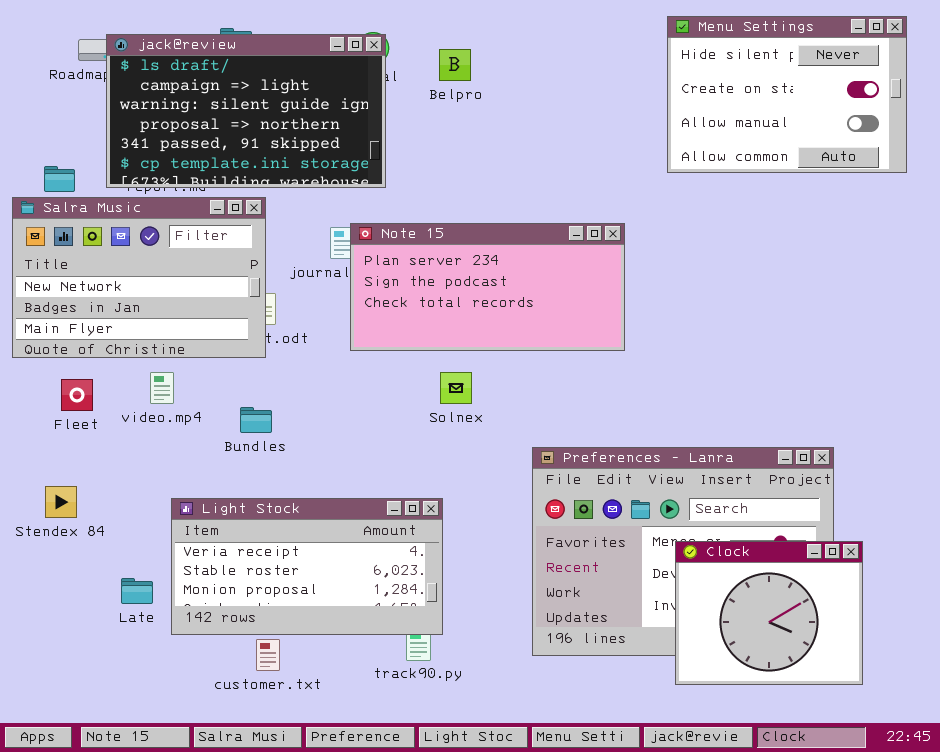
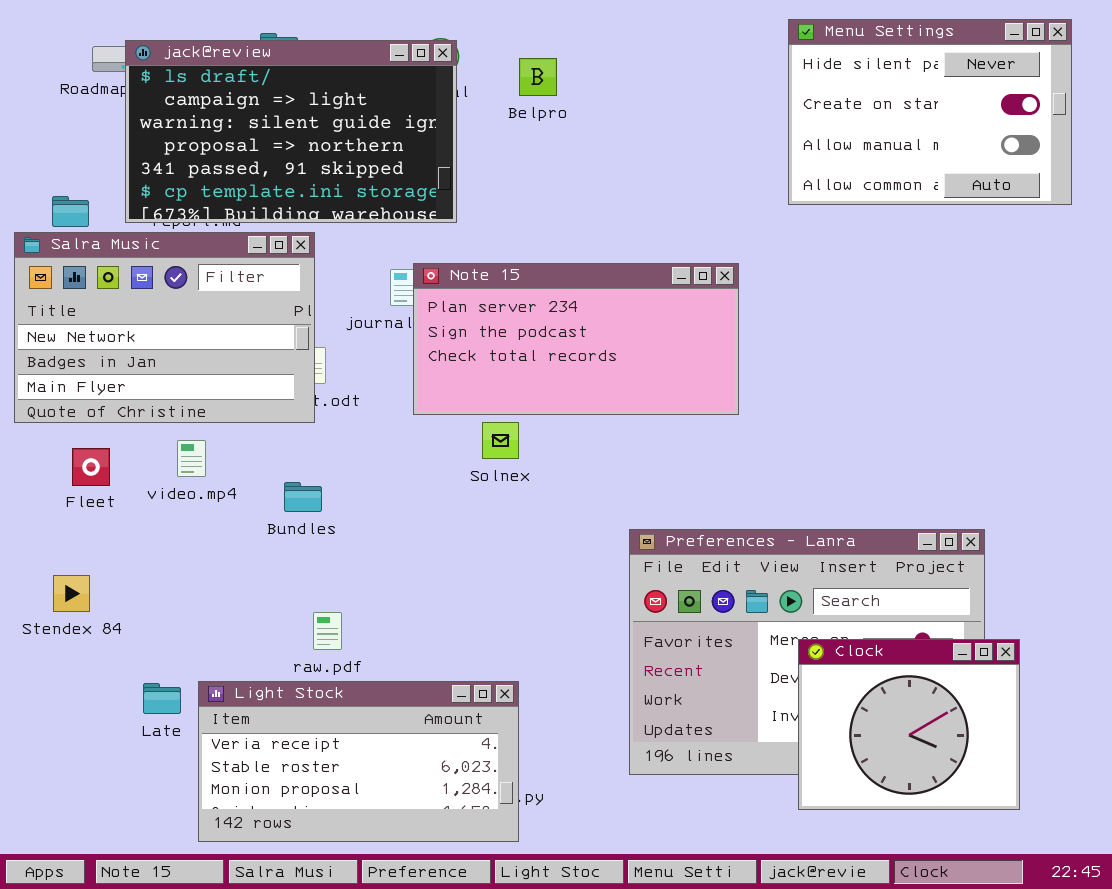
Solnex: [440,372,472,404] -> [482,422,519,459], moved
Light Stock: [171,498,443,635] -> [198,681,519,842], moved

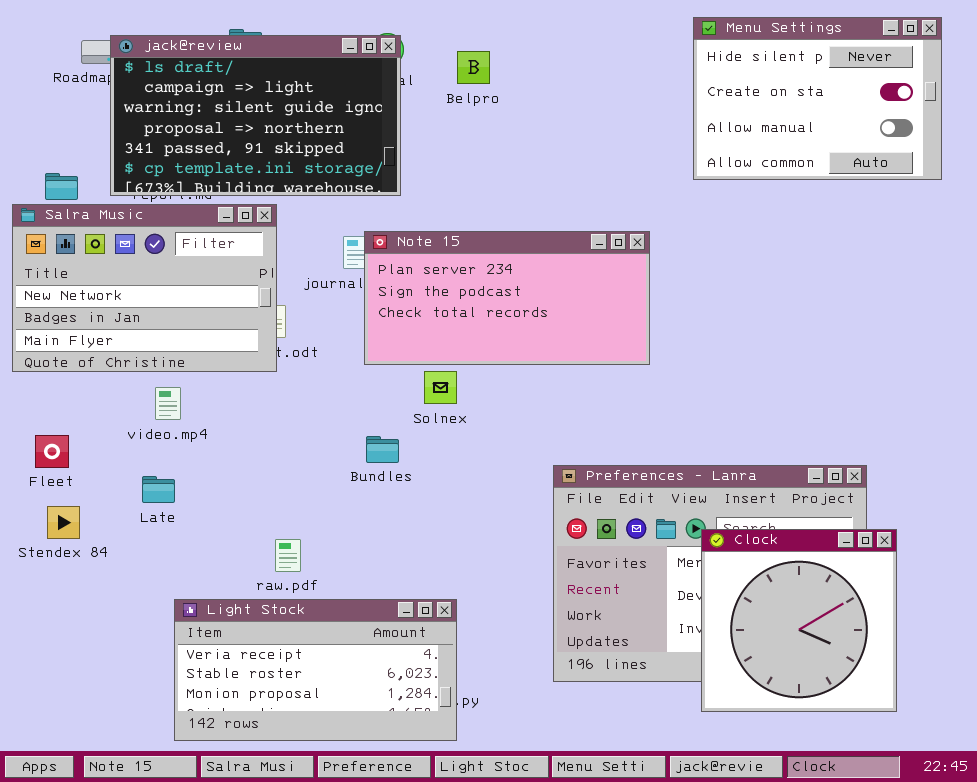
Fleet: [72,448,110,486] -> [35,435,69,468], moved
Bundles: [284,482,322,512] -> [366,436,399,463], moved
Clock: [798,639,1020,810] -> [701,529,897,712], resized
Late: [143,683,181,714] -> [142,476,175,503], moved

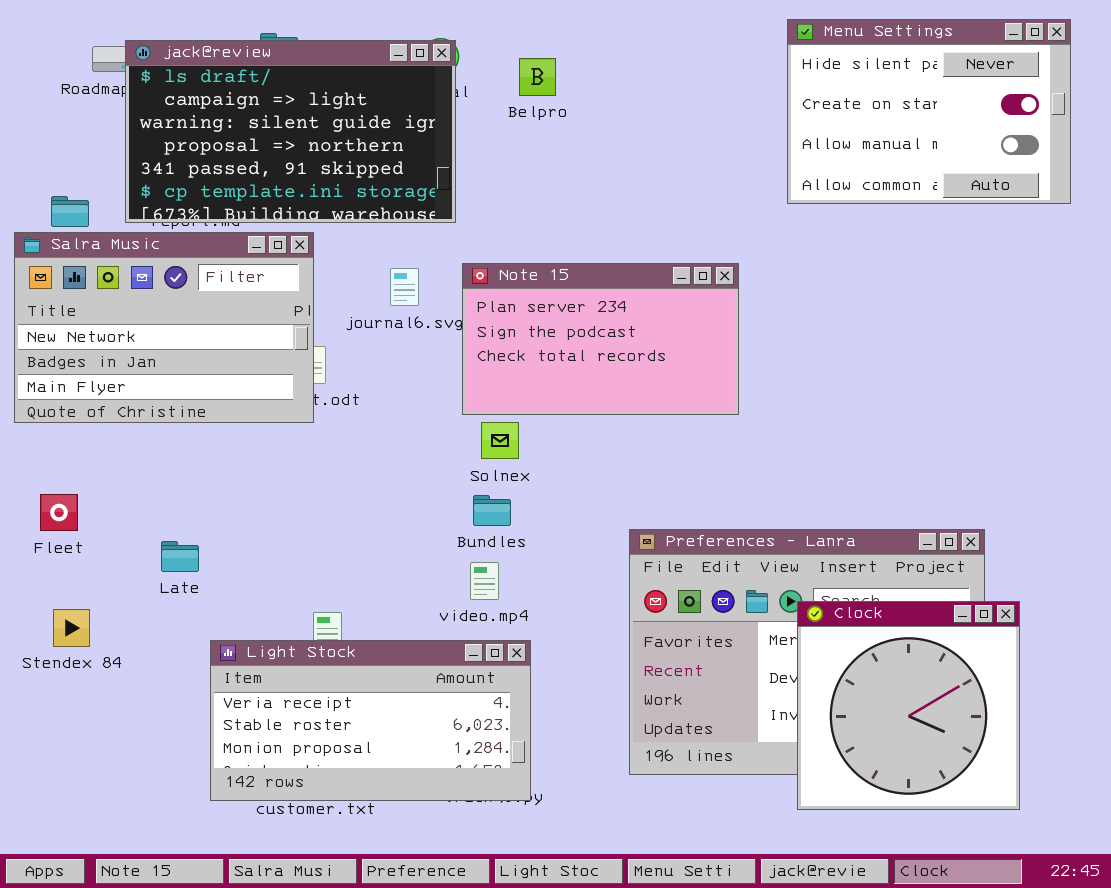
Note 15: [364,231,650,365] -> [462,263,739,415], resized
video.mp4: [155,387,181,420] -> [470,562,499,600], moved
Bundles: [366,436,399,463] -> [473,495,511,526], moved
Stendex 84: [47,506,80,539] -> [53,609,90,647], moved
Light Stock: [174,599,457,741] -> [210,640,531,801], moved

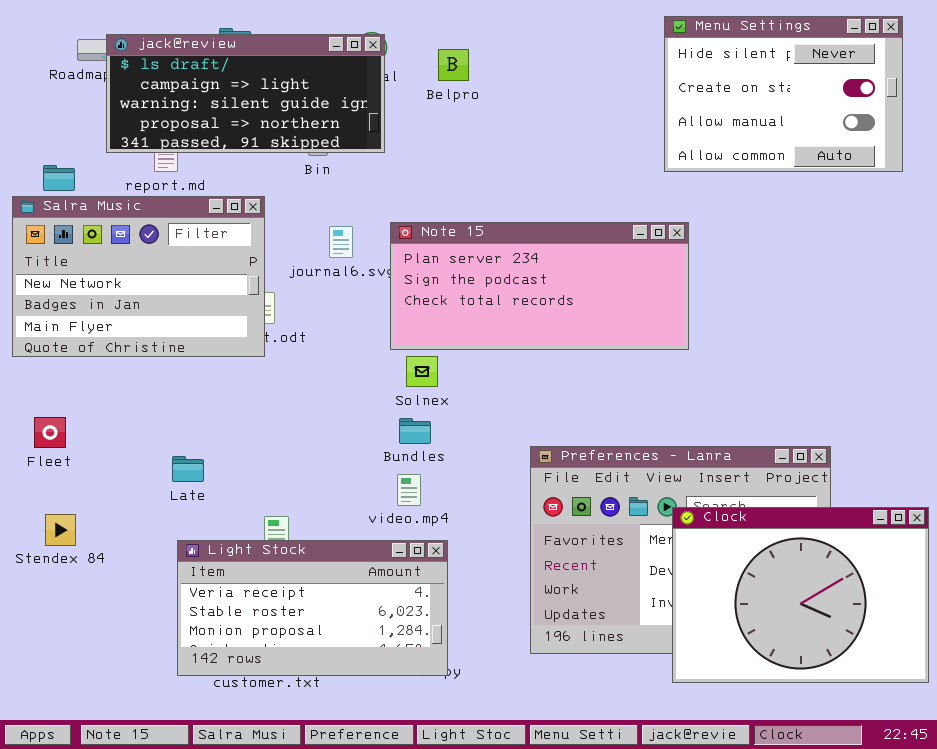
jack@review: [125,40,456,223] -> [106,34,385,153], resized
Note 15: [462,263,739,415] -> [390,222,689,350], resized
Late: [161,541,199,572] -> [172,456,204,482], moved
Clock: [797,601,1020,810] -> [672,507,929,683], resized

